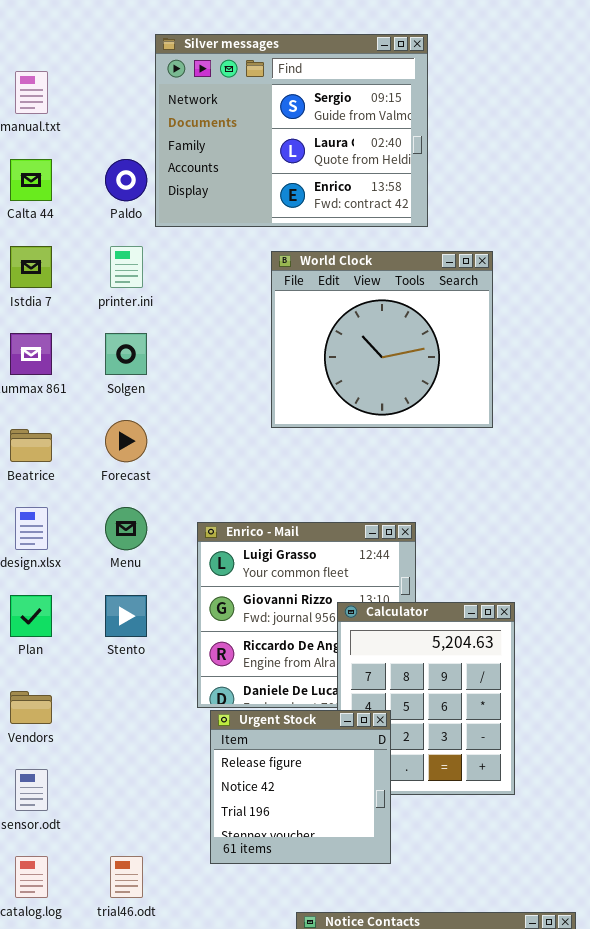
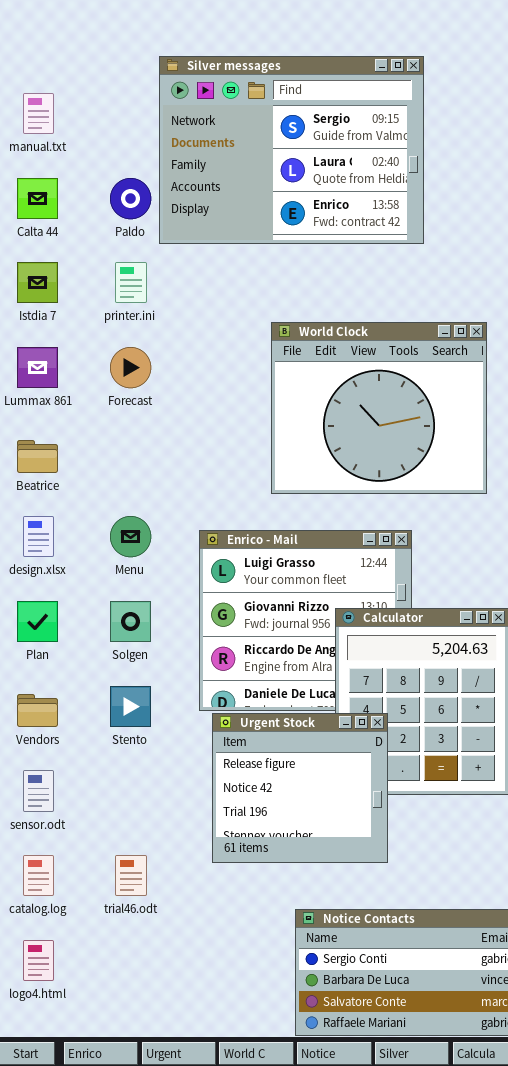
World Clock: [271,251,493,428] -> [271,322,487,494], moved
Solgen: [105,333,147,375] -> [110,601,151,642], moved
Forecast: [105,420,147,462] -> [110,347,151,388], moved
Stento: [105,595,147,637] -> [110,686,151,727], moved

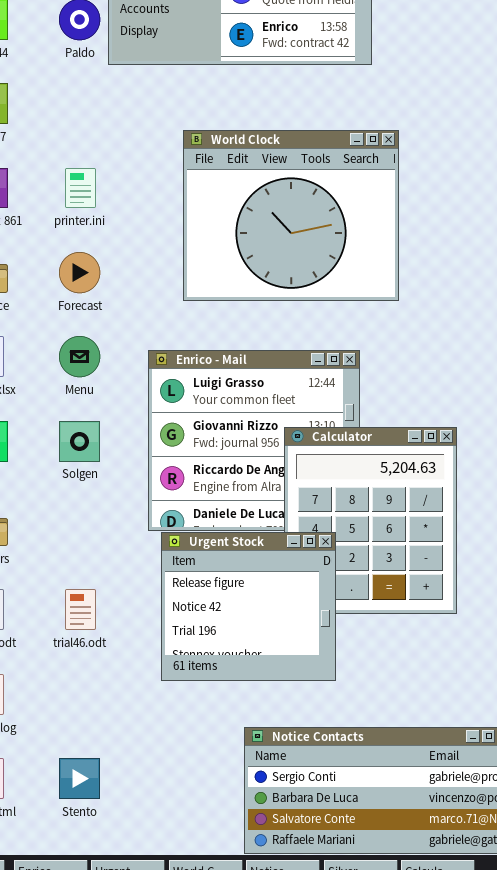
printer.ini: [115,262,147,303] -> [65,168,96,208], moved
World Clock: [271,322,487,494] -> [183,130,399,301], moved
Forecast: [110,347,151,388] -> [59,252,100,293], moved
Stento: [110,686,151,727] -> [59,758,100,799], moved
trial46.odt: [115,855,147,896] -> [65,589,96,630], moved

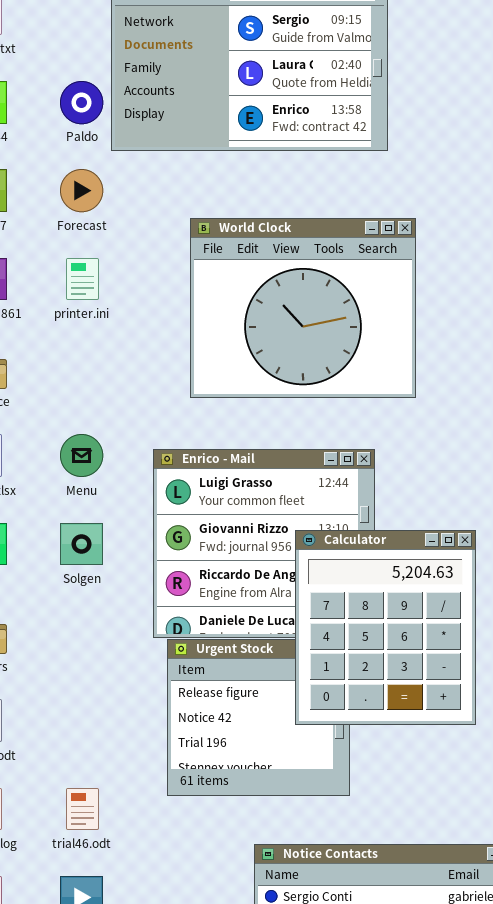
Forecast: [59,252,100,293] -> [60,169,103,212], moved
Calculator: [284,427,457,614] -> [295,530,476,725], raised
trial46.odt: [65,589,96,630] -> [66,788,99,830], moved

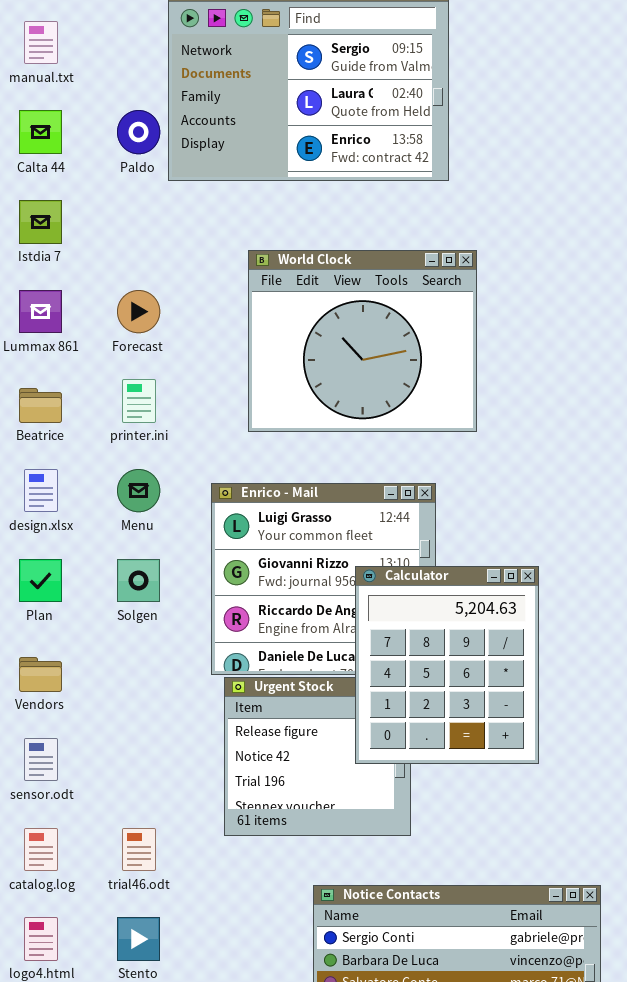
Forecast: [60,169,103,212] -> [117,290,160,333], moved
printer.ini: [66,258,99,300] -> [122,379,156,423], moved

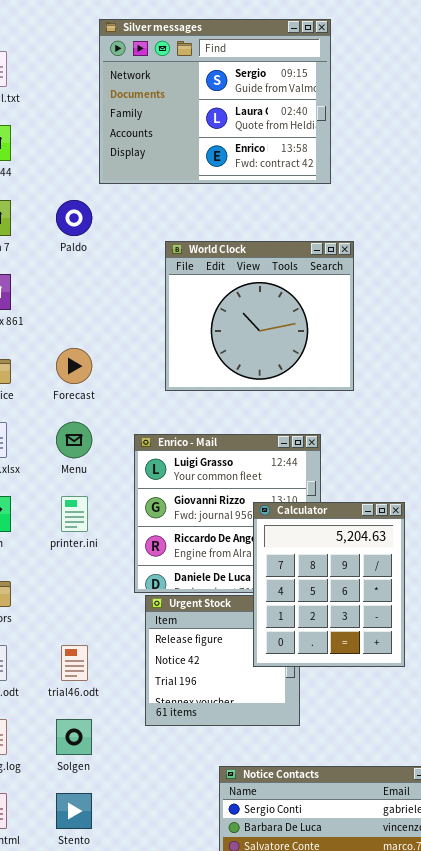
Paldo: [117,110,160,154] -> [56,200,92,236], moved
Forecast: [117,290,160,333] -> [56,348,92,384], moved
printer.ini: [122,379,156,423] -> [61,496,88,532], moved
Solgen: [117,559,160,602] -> [56,719,92,755], moved
trial46.odt: [122,828,156,871] -> [61,645,88,681], moved

